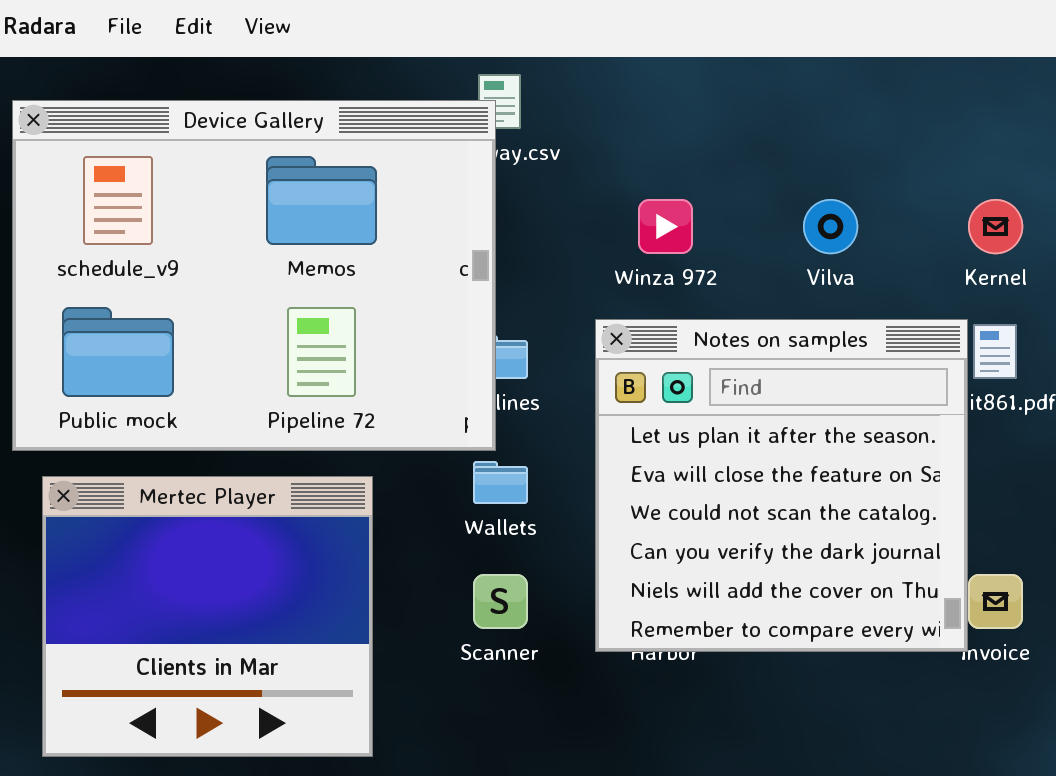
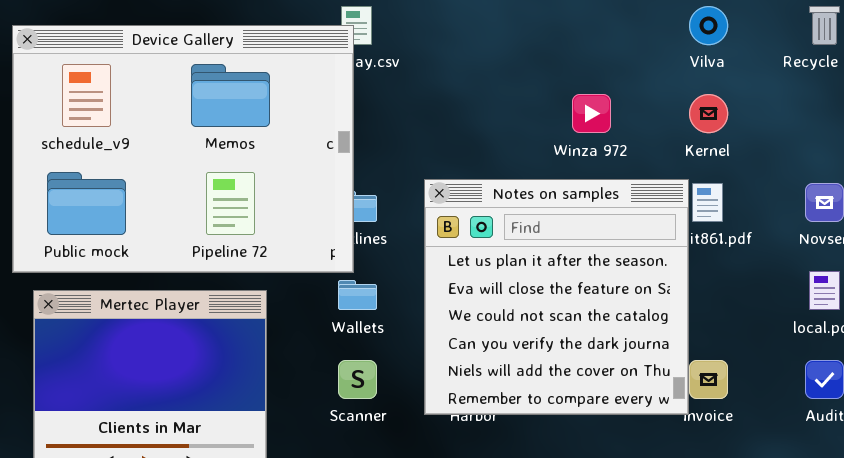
Winza 972: [638,199,693,254] -> [572,94,611,133], moved
Vilva: [803,199,858,254] -> [689,6,728,45], moved

